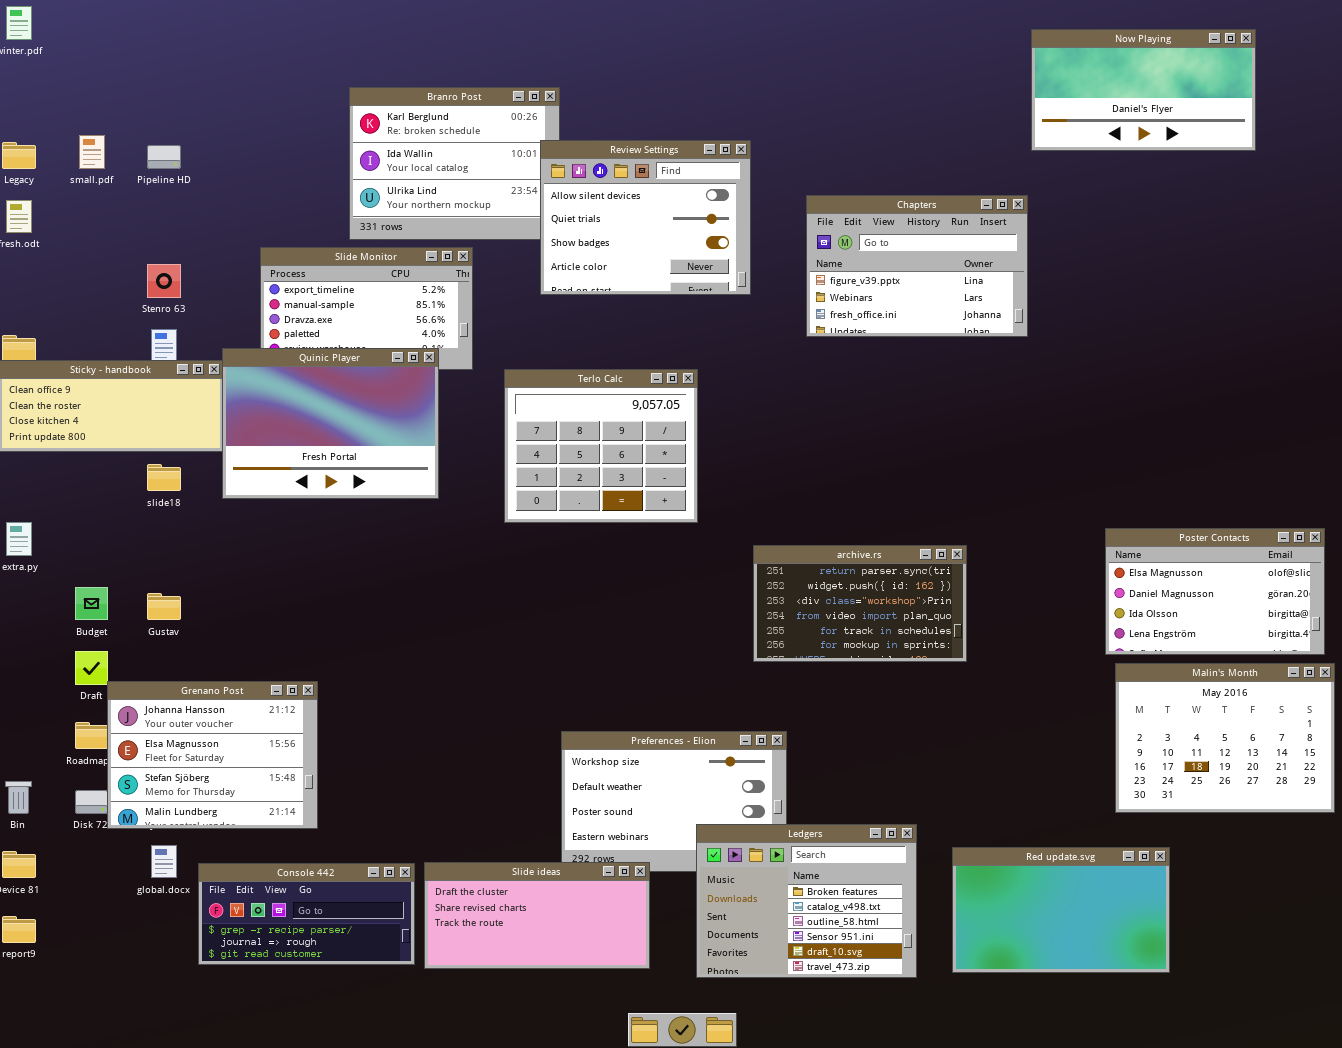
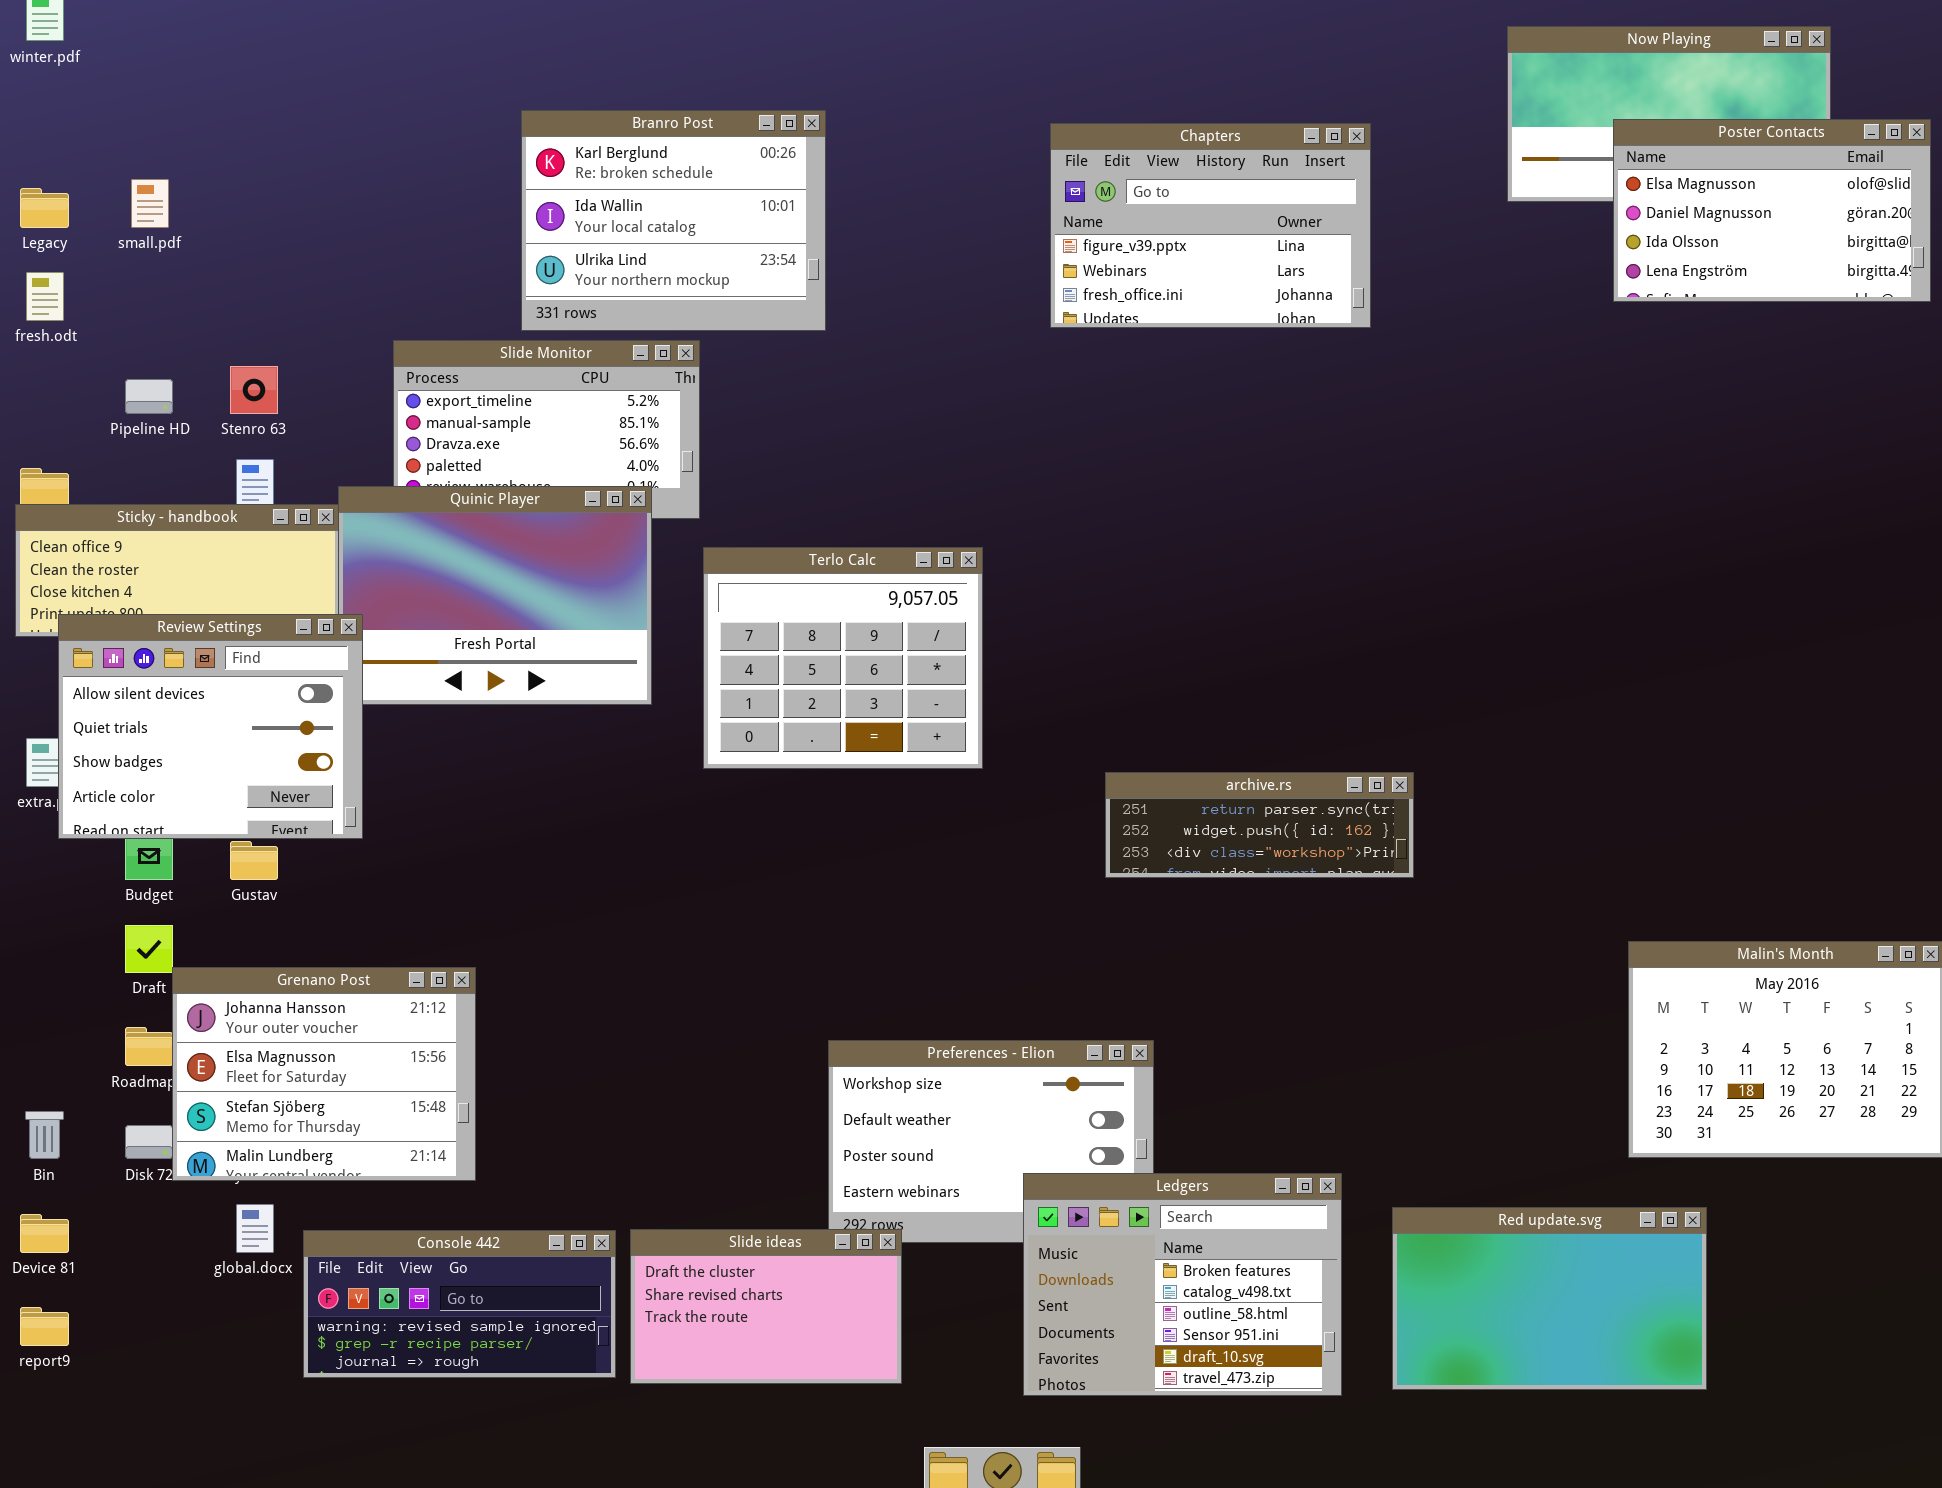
Review Settings: [540,140,751,295] -> [58,614,363,839], moved
Pipeline HD: [147,145,181,169] -> [125,379,173,414], moved
Chapters: [806,195,1028,337] -> [1050,123,1371,328], moved
Terlo Calc: [504,369,698,523] -> [703,547,983,769], moved
Poster Contacts: [1105,528,1325,655] -> [1613,119,1931,302], moved
archive.rs: [753,545,967,662] -> [1105,772,1414,878], resized
Slide ideas: [424,862,650,969] -> [630,1229,902,1384], resized
Console 442: [198,863,415,965] -> [303,1230,616,1378], scrolled up 1 row

